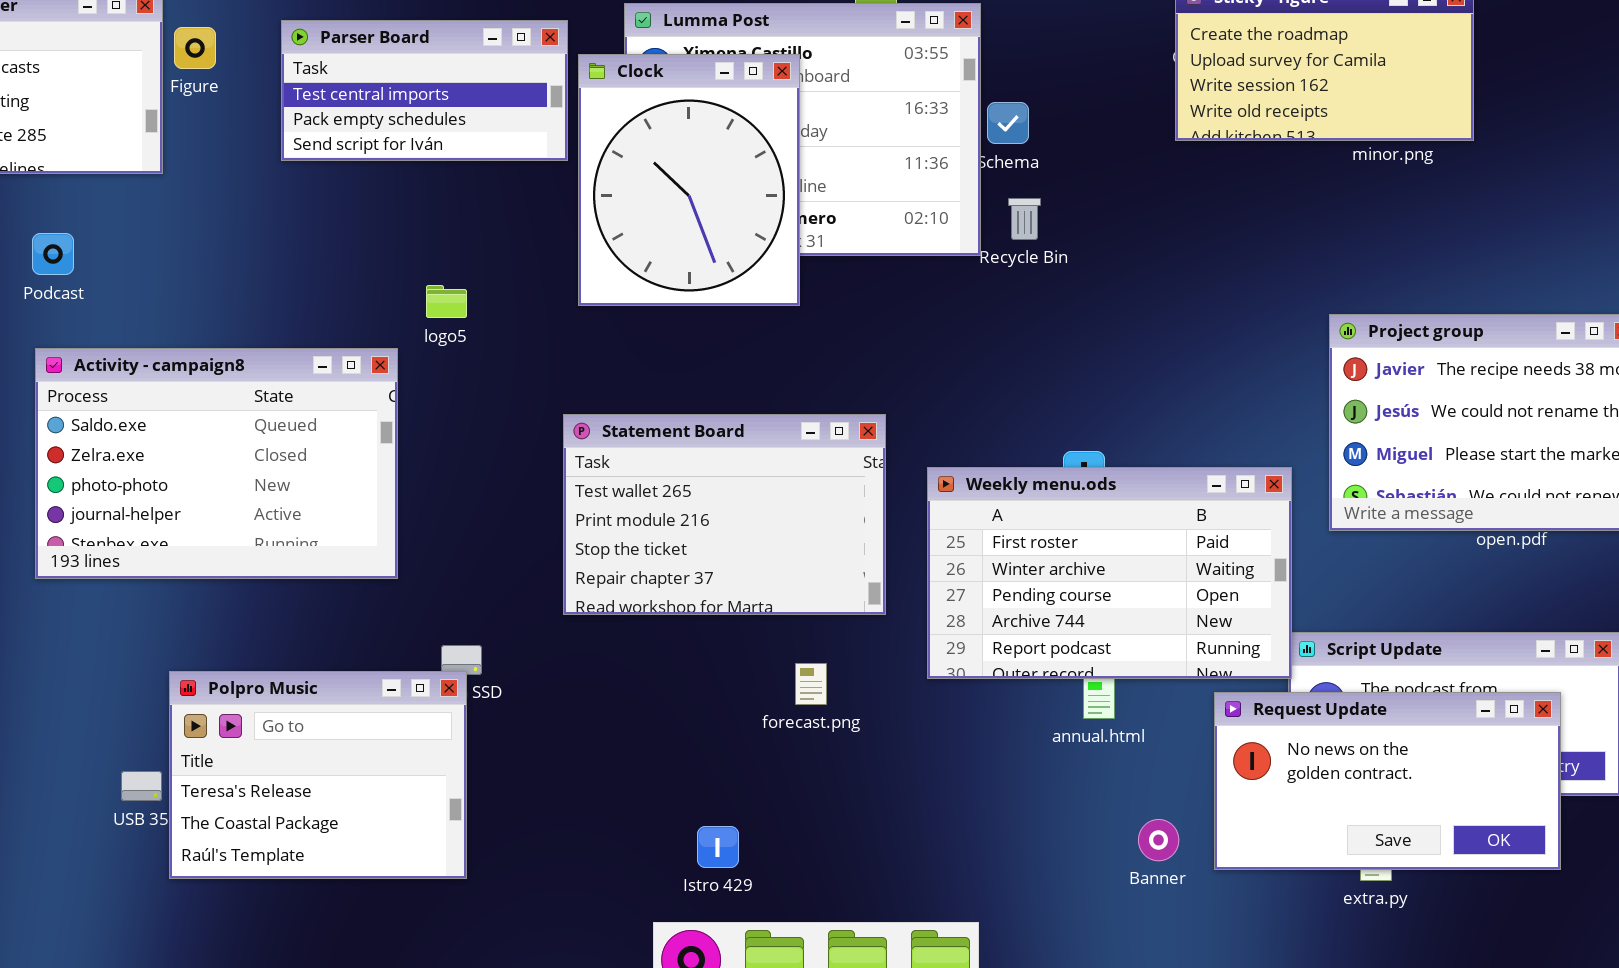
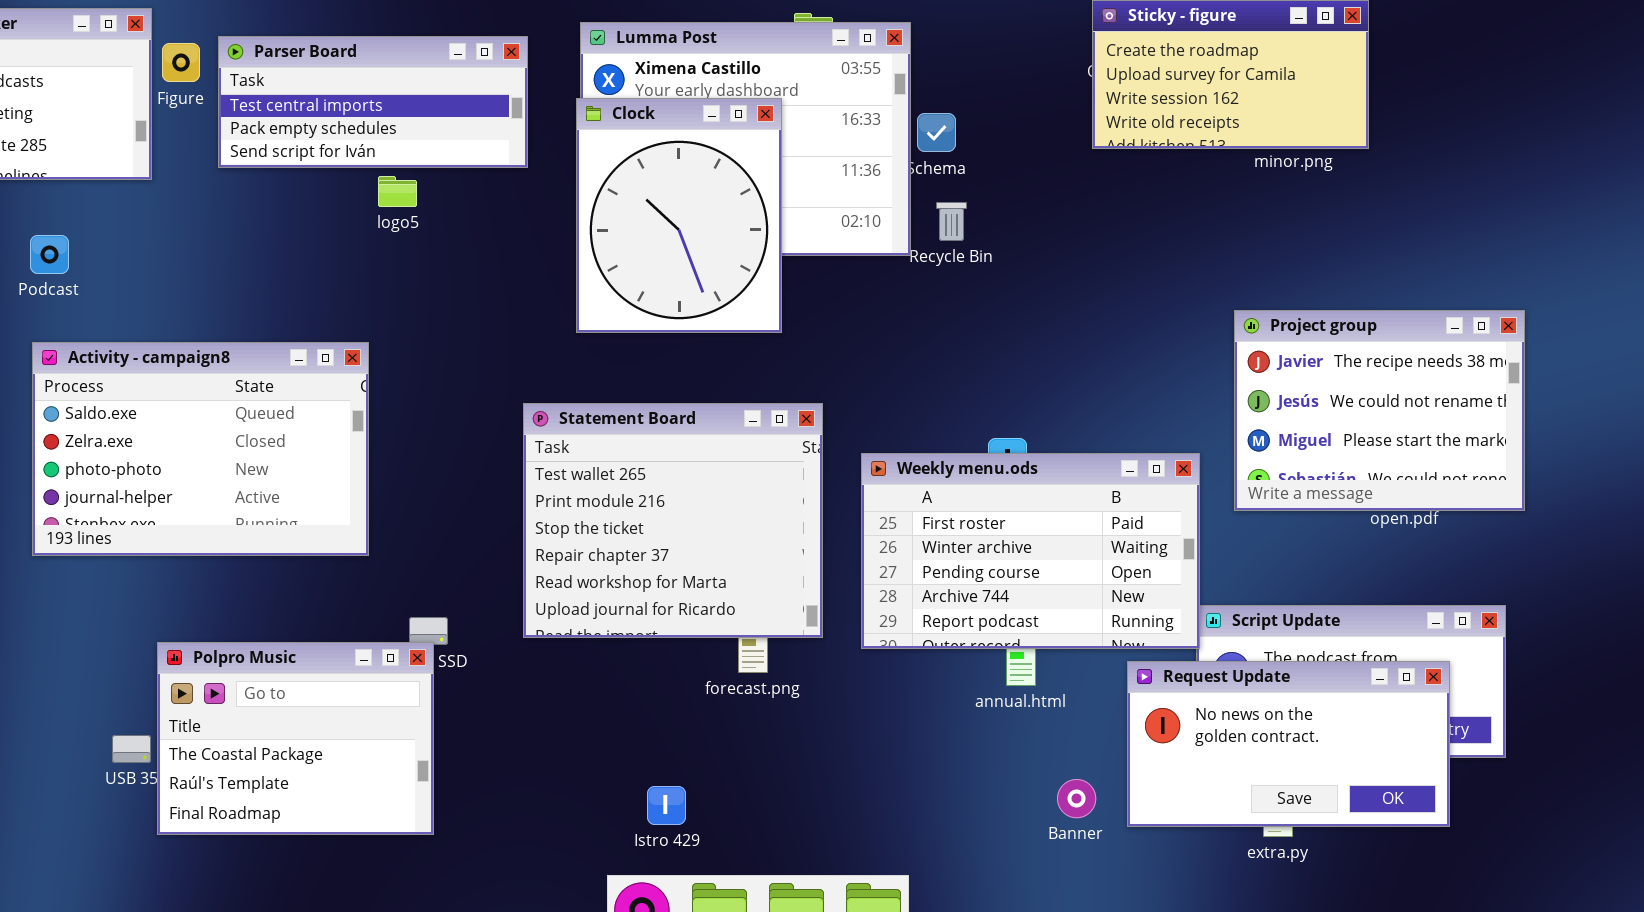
Parser Board: [281,20,568,161] -> [218,36,528,168], resized
Clock: [578,54,800,306] -> [576,98,782,333], moved
logo5: [426,285,467,318] -> [378,176,417,207], moved
Statement Board: [563,414,886,615] -> [523,403,823,638], resized
Polpro Music: [169,671,467,879] -> [157,642,434,835], scrolled down 1 row

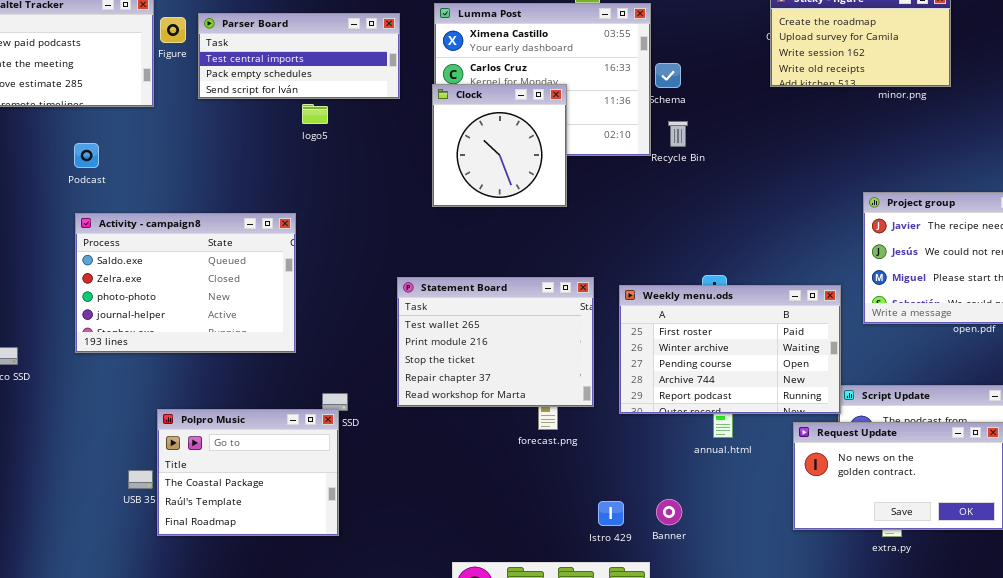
Clock: [576,98,782,333] -> [432,84,567,207], resized
Statement Board: [523,403,823,638] -> [397,277,594,407], resized
Banner: [1057,779,1096,818] -> [656,499,682,525], moved
Istro 429: [647,786,686,825] -> [598,501,624,526], moved

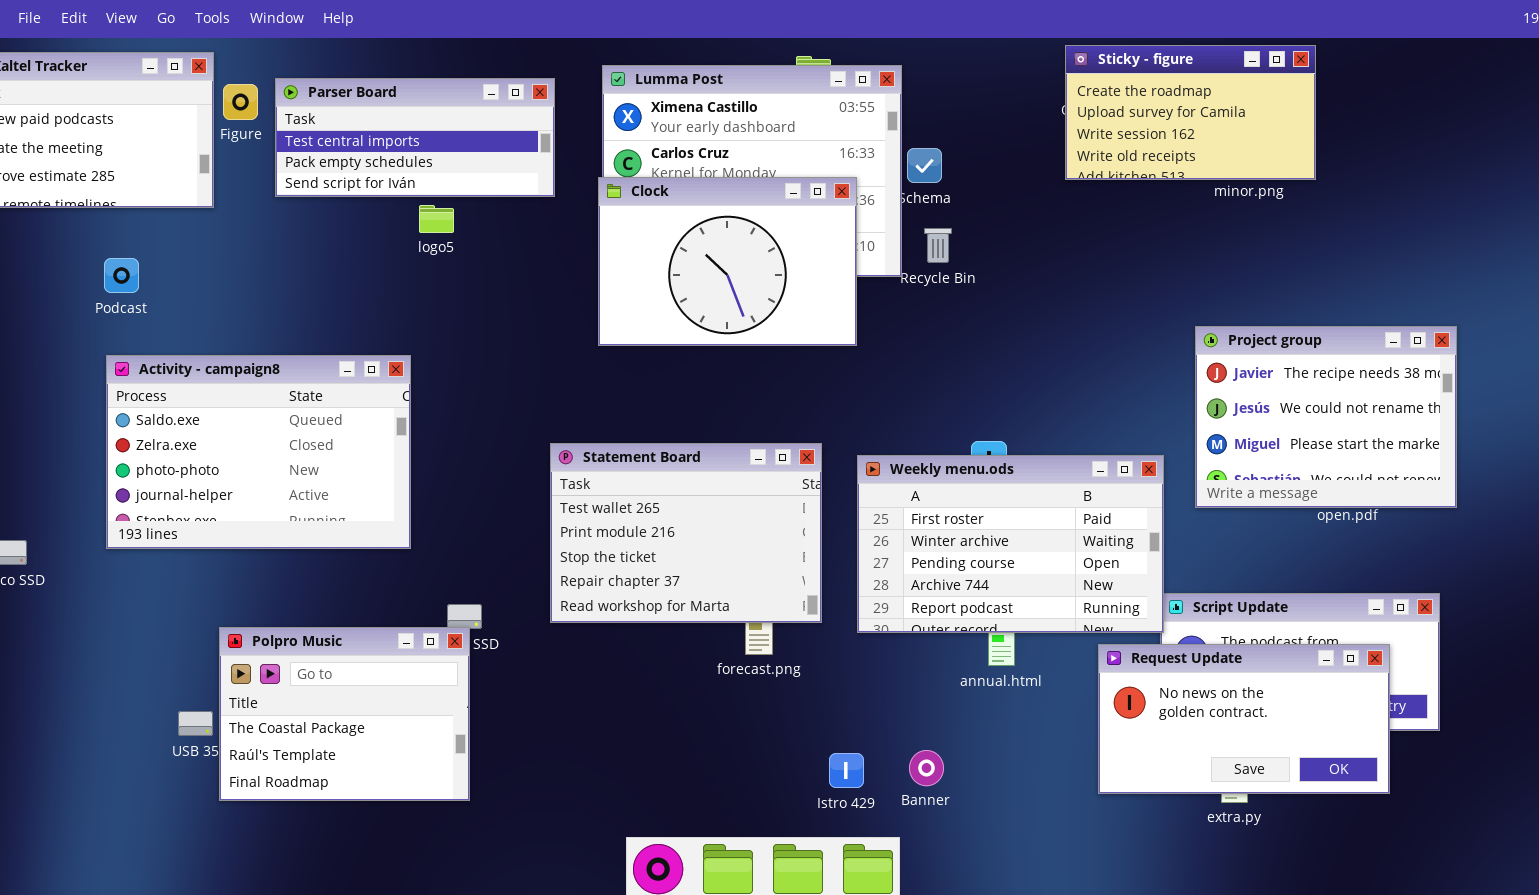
Clock: [432,84,567,207] -> [598,177,857,346], resized

